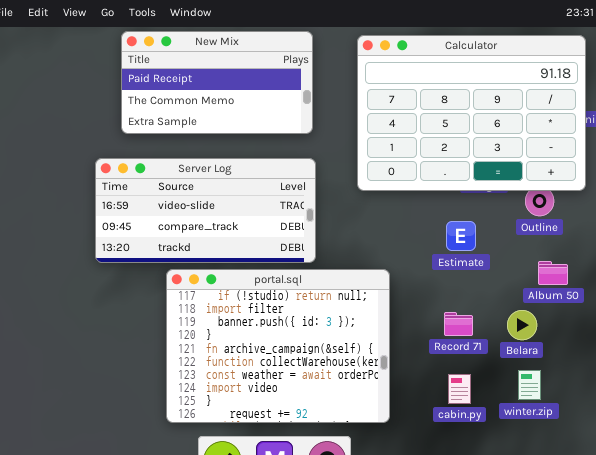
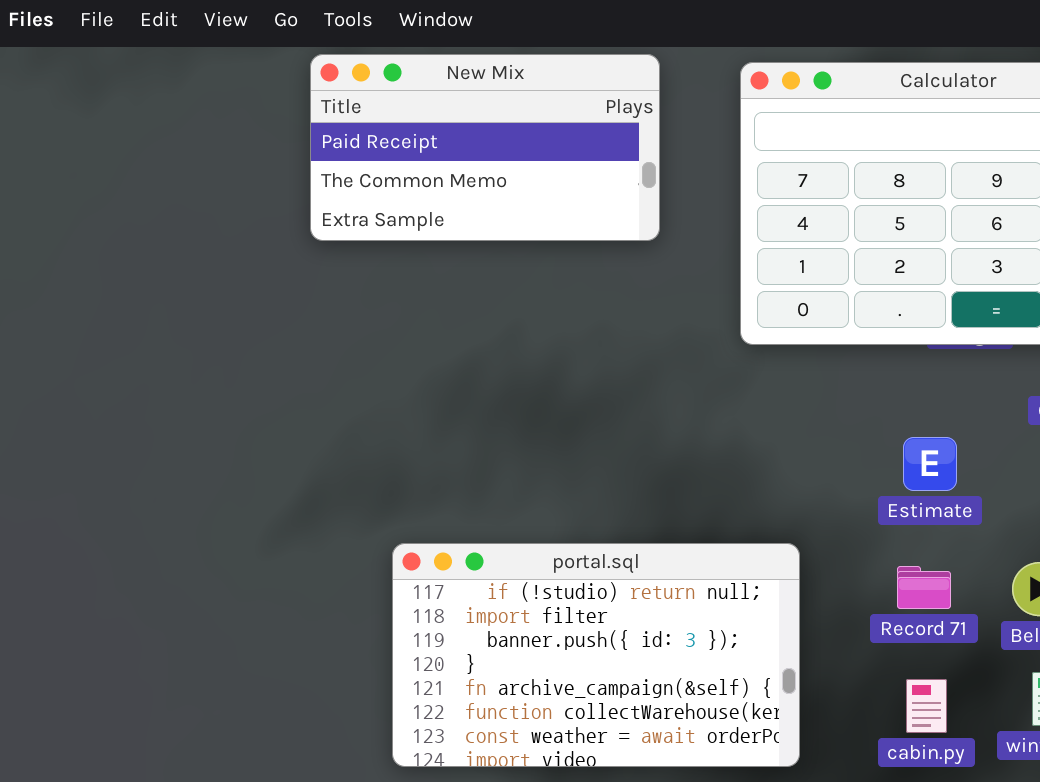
Server Log: [95,158,316,263] -> none, closed
Estimate: [446,221,476,251] -> [903,437,957,491], moved
portal.sql: [166,269,390,423] -> [392,543,800,767], resized

